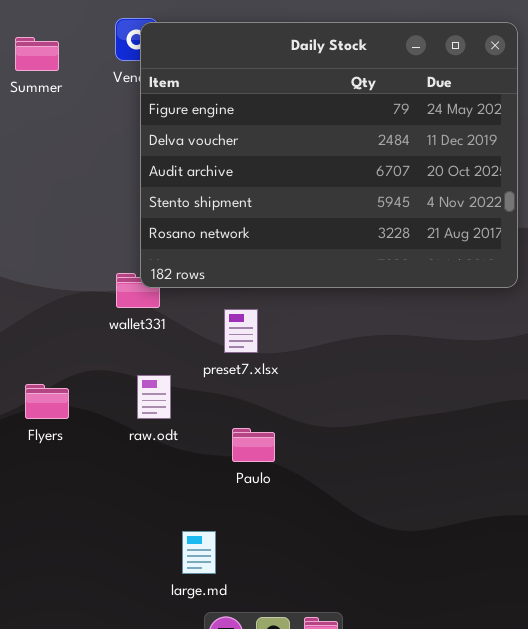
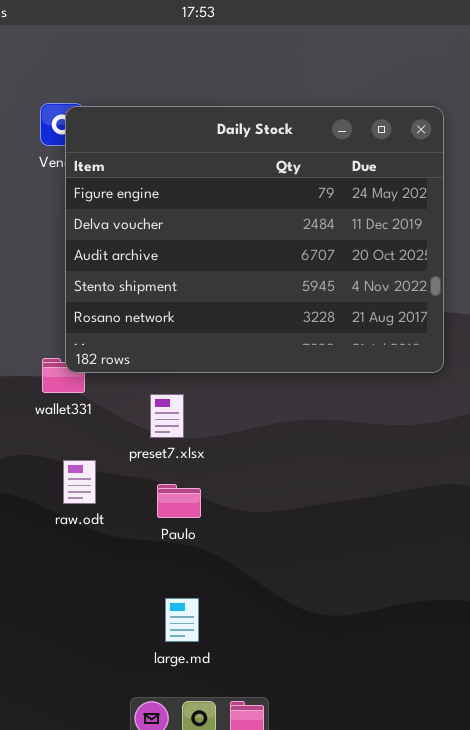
Paulo: [232,428,275,462] -> [157,484,201,518], moved
large.md: [182,531,216,574] -> [165,598,199,642], moved

